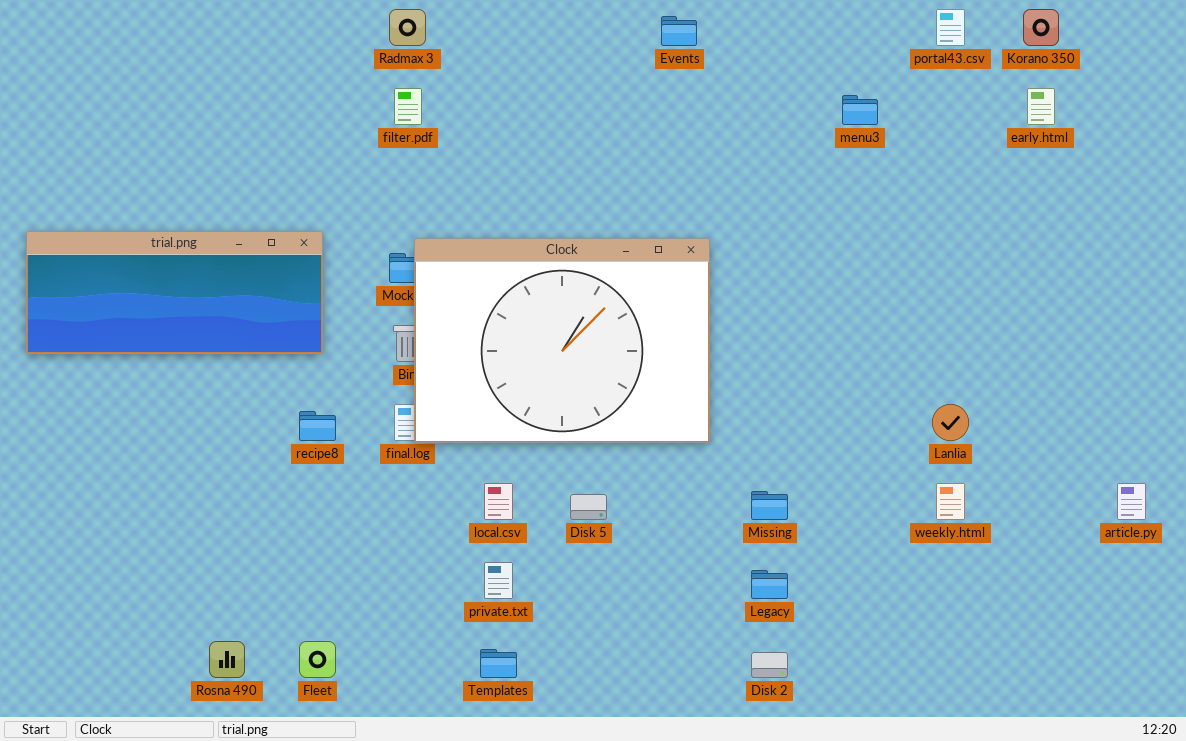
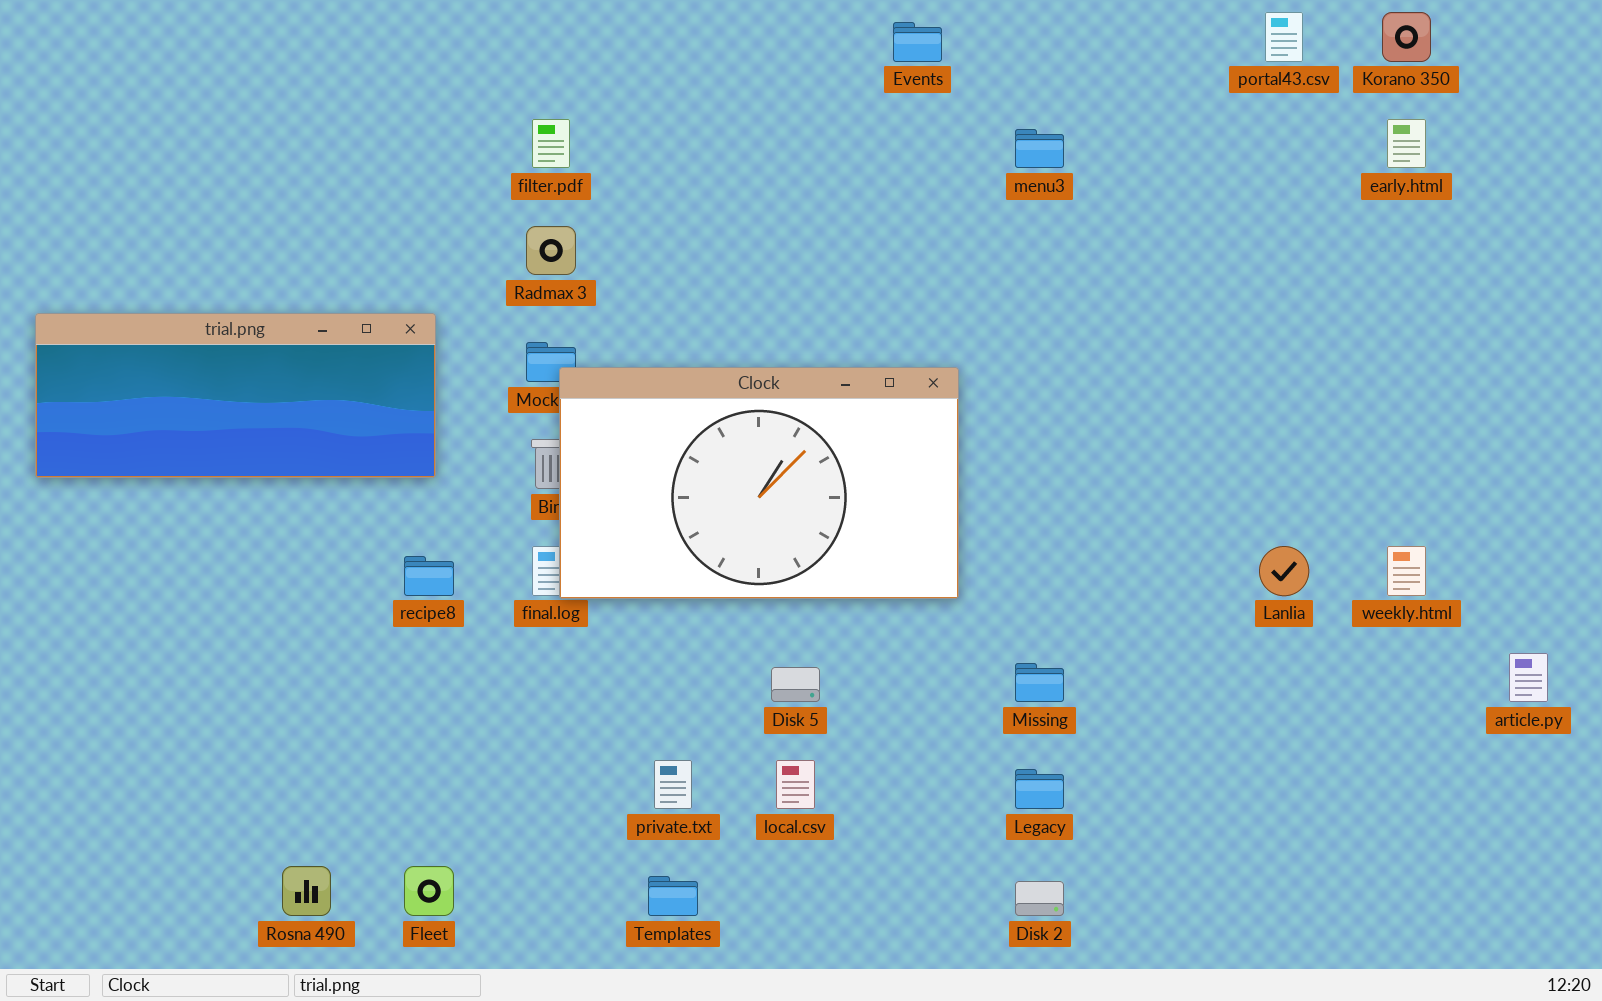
Radmax 3: [389,9,426,46] -> [526,226,576,275], moved
menu3: [842,95,878,125] -> [1015,129,1064,168], moved
Clock: [414,238,710,443] -> [559,367,959,599], resized
local.csv: [484,483,513,520] -> [776,760,815,809], moved
weekly.html: [936,483,965,520] -> [1387,546,1426,596], moved

